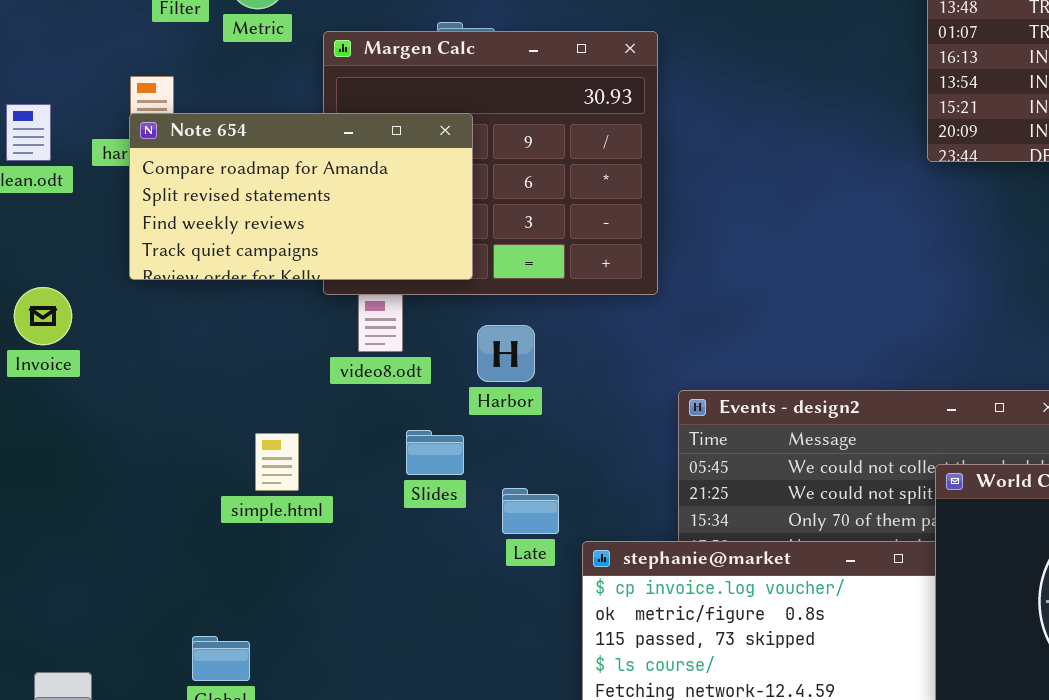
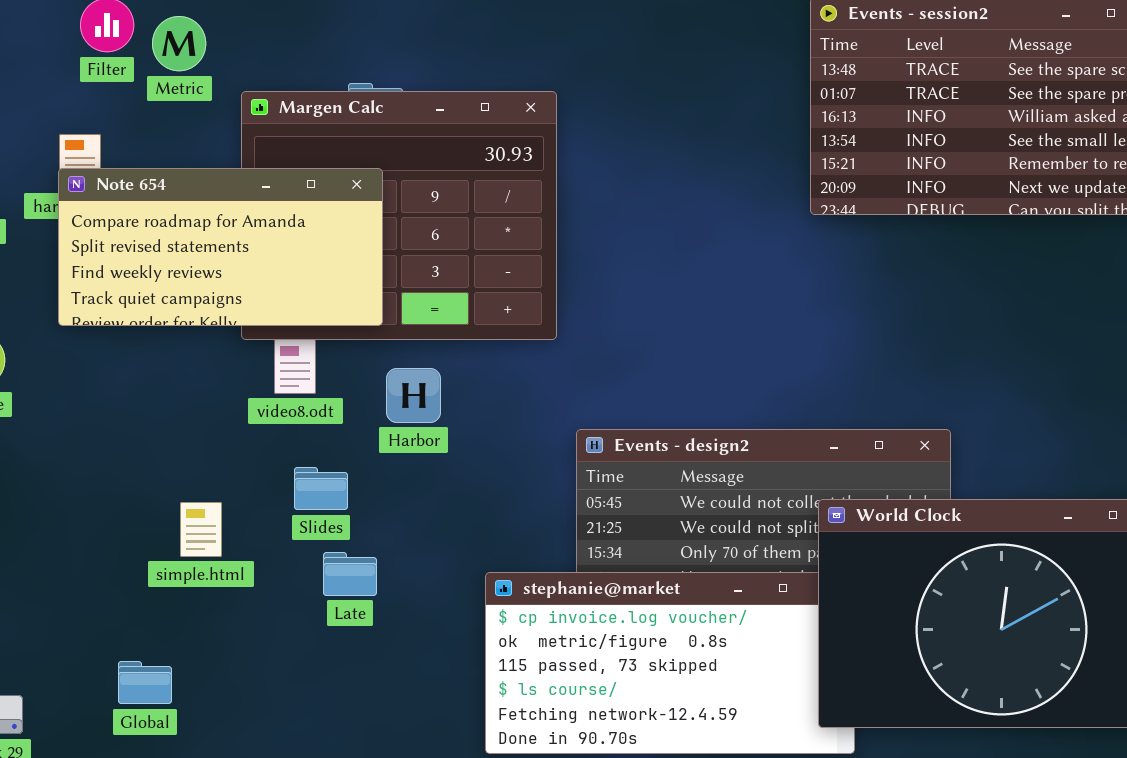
Slides: [406,430,464,475] -> [294,467,348,510], moved
simple.html: [255,433,299,491] -> [180,502,222,557], moved
Late: [502,488,559,534] -> [323,552,377,596], moved

